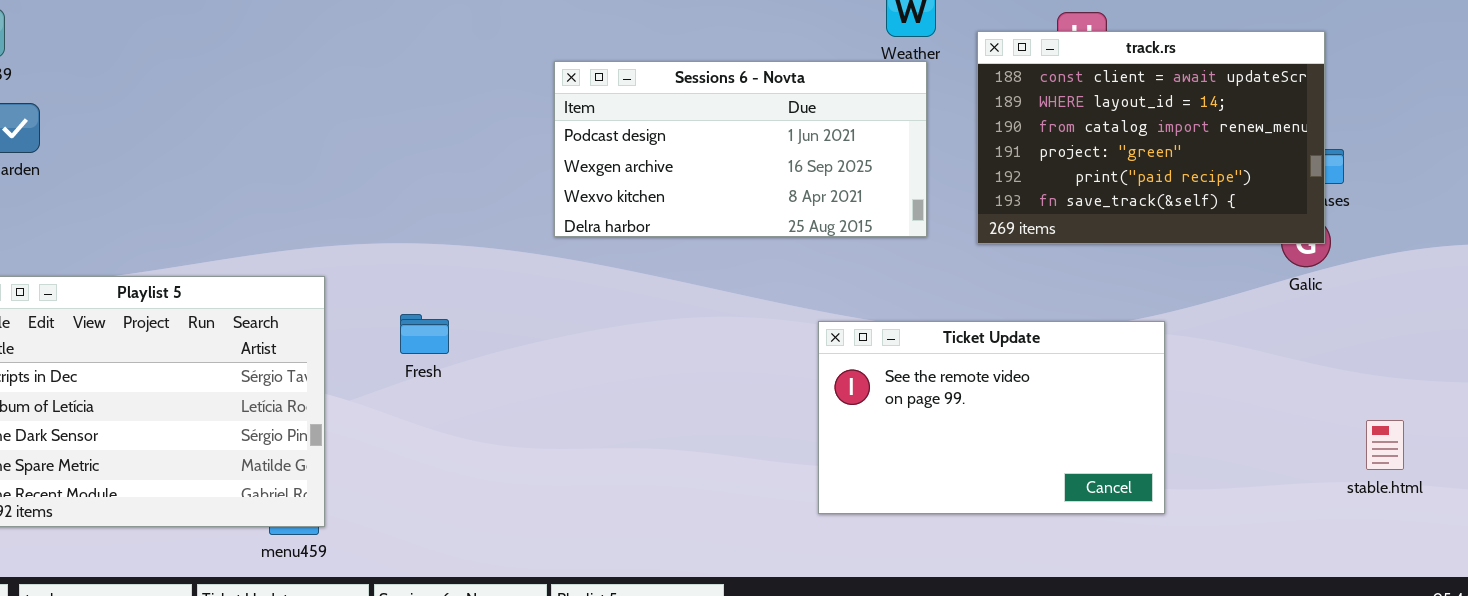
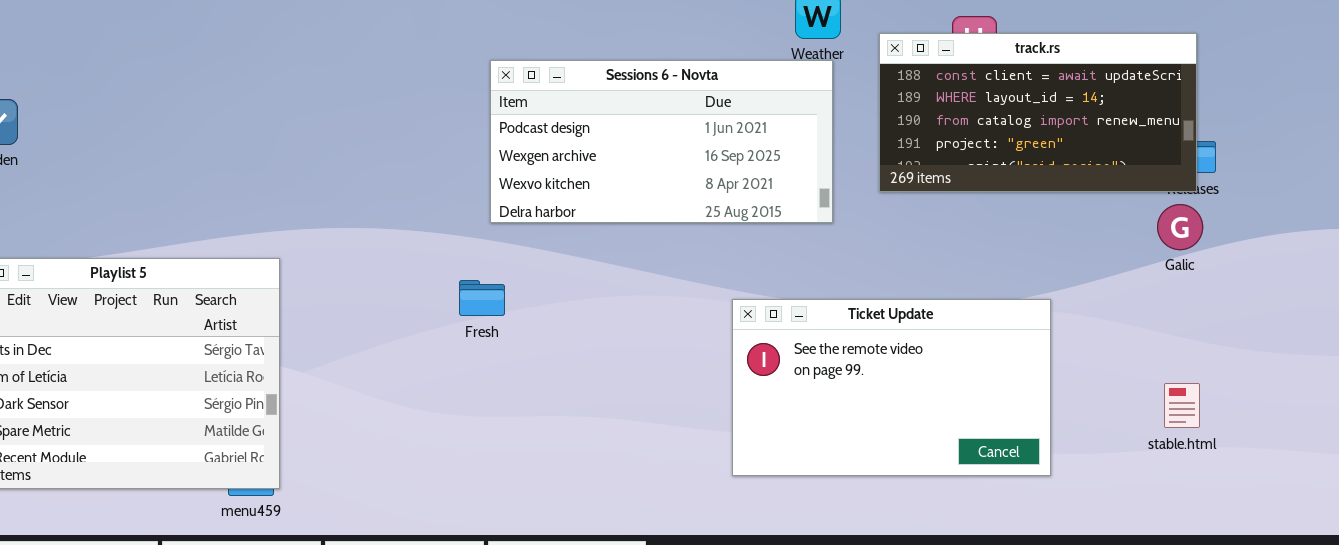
track.rs: [977,31,1325,244] -> [879,33,1197,192], resized
Fresh: [400,314,449,354] -> [459,280,505,316], moved
stable.html: [1366,420,1404,470] -> [1164,383,1200,428], moved

